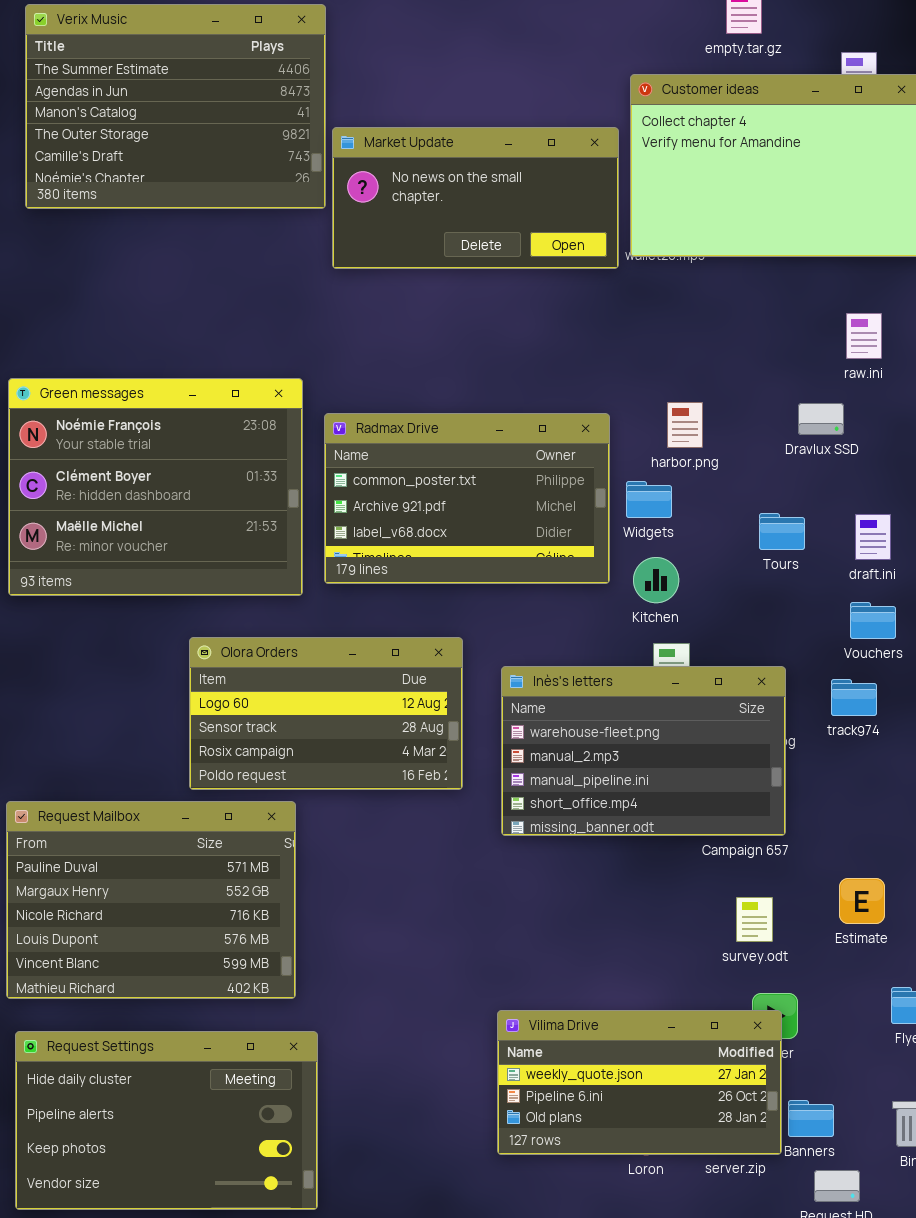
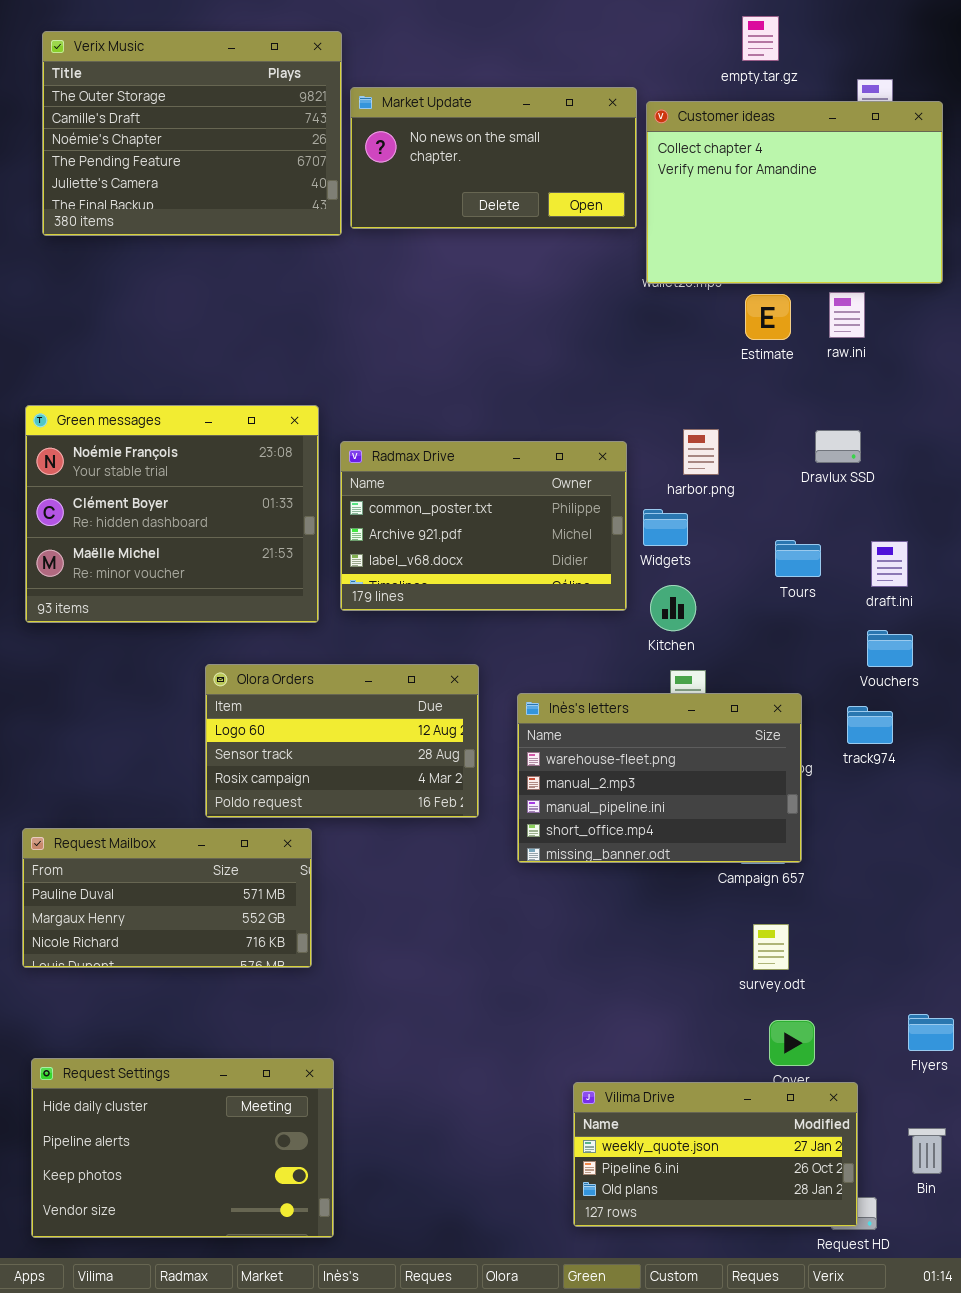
Verix Music: [25,4,326,209] -> [42,31,342,236], scrolled down 3 rows
Market Update: [332,127,619,269] -> [350,87,637,229], moved
raw.ini: [846,313,882,359] -> [829,292,865,338], moved
Request Mailbox: [6,801,296,999] -> [22,828,312,968], resized
Estimate: [839,878,885,924] -> [745,294,791,340], moved
Vilima Drive: [497,1010,782,1155] -> [573,1082,858,1227], moved

